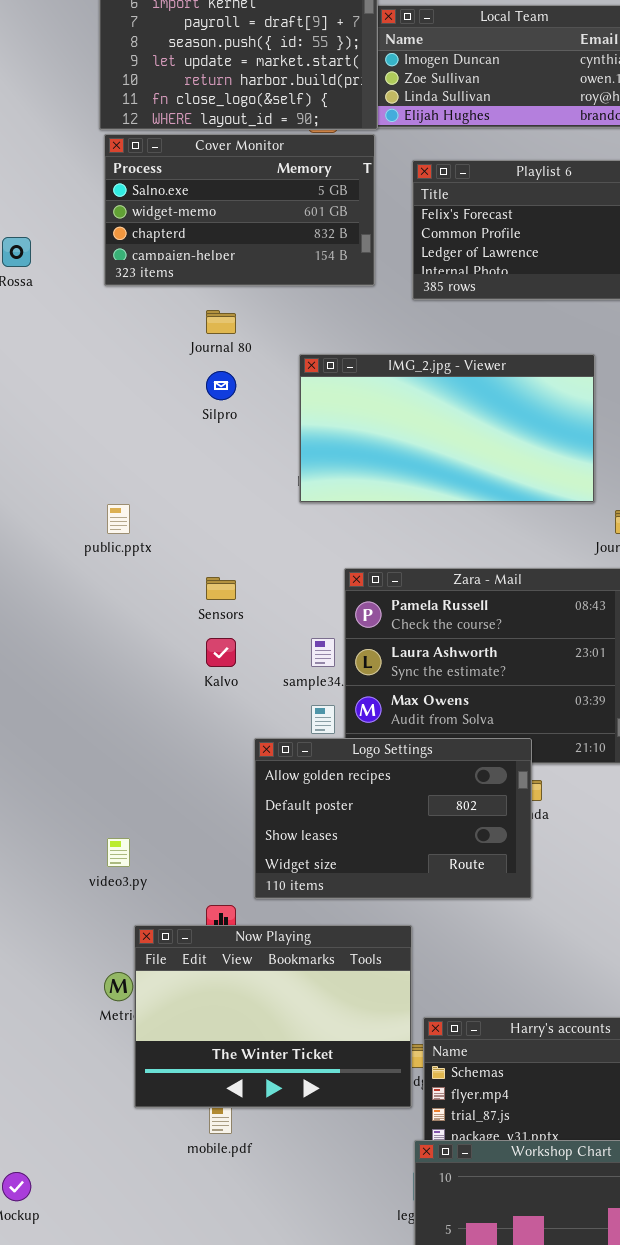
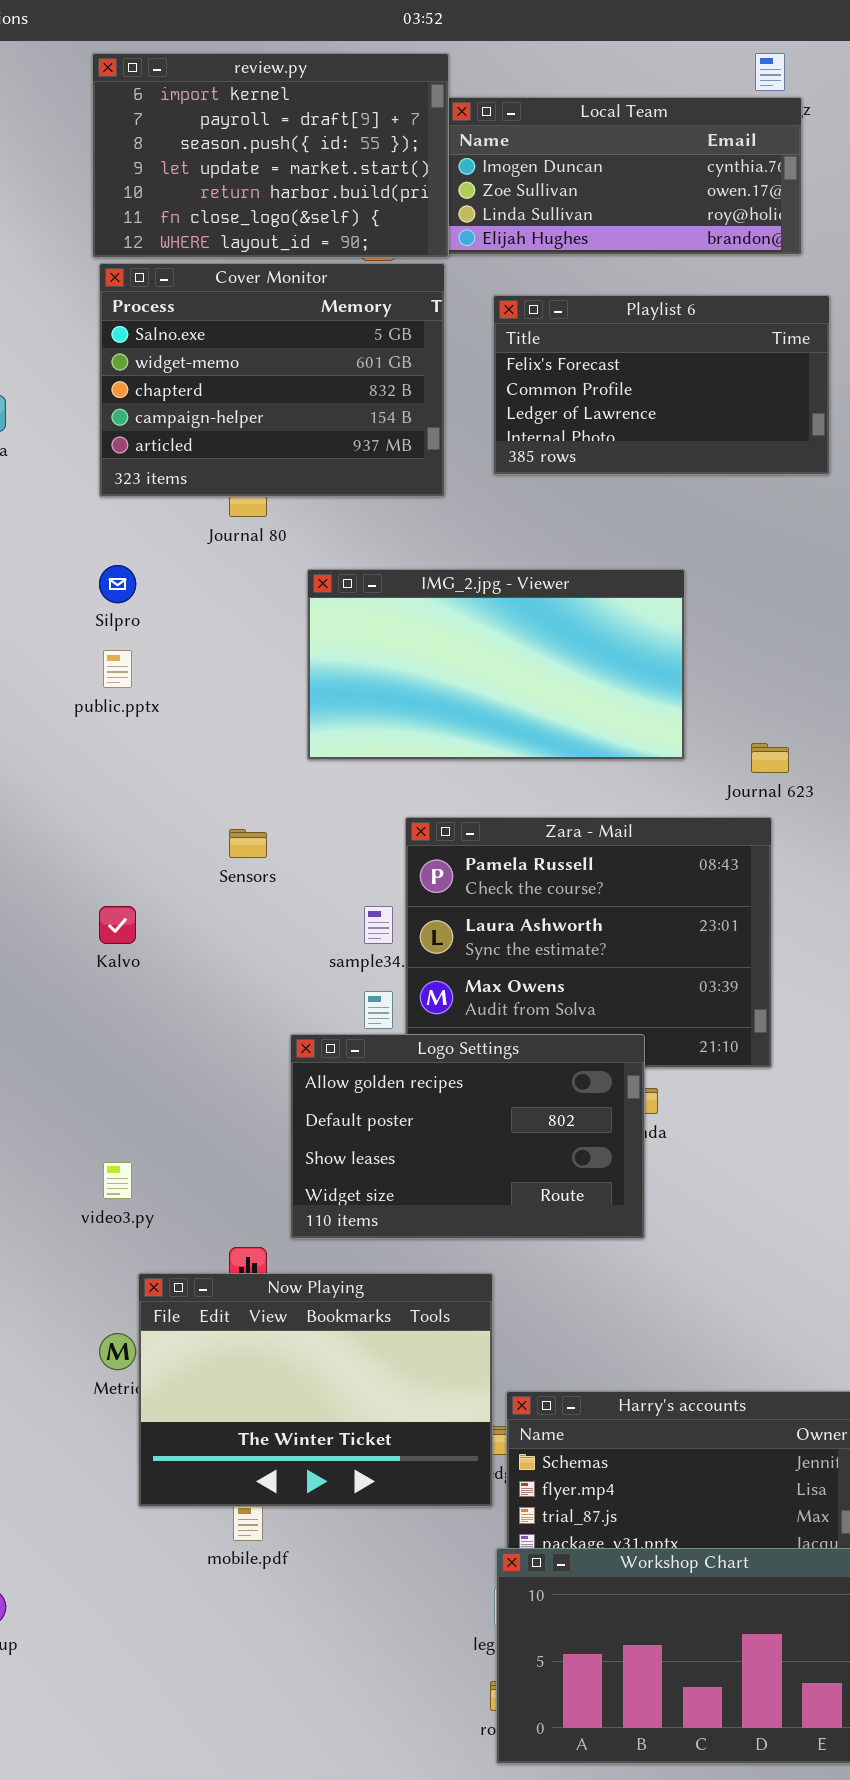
Cover Monitor: [104,134,375,286] -> [99,263,445,497], resized
IMG_2.jpg - Viewer: [299,354,595,503] -> [307,569,685,760], moved
Silpro: [206,371,236,400] -> [99,565,136,603], moved
public.pptx: [107,504,130,534] -> [103,650,132,688], moved
Kalvo: [206,638,236,667] -> [99,906,136,944], moved

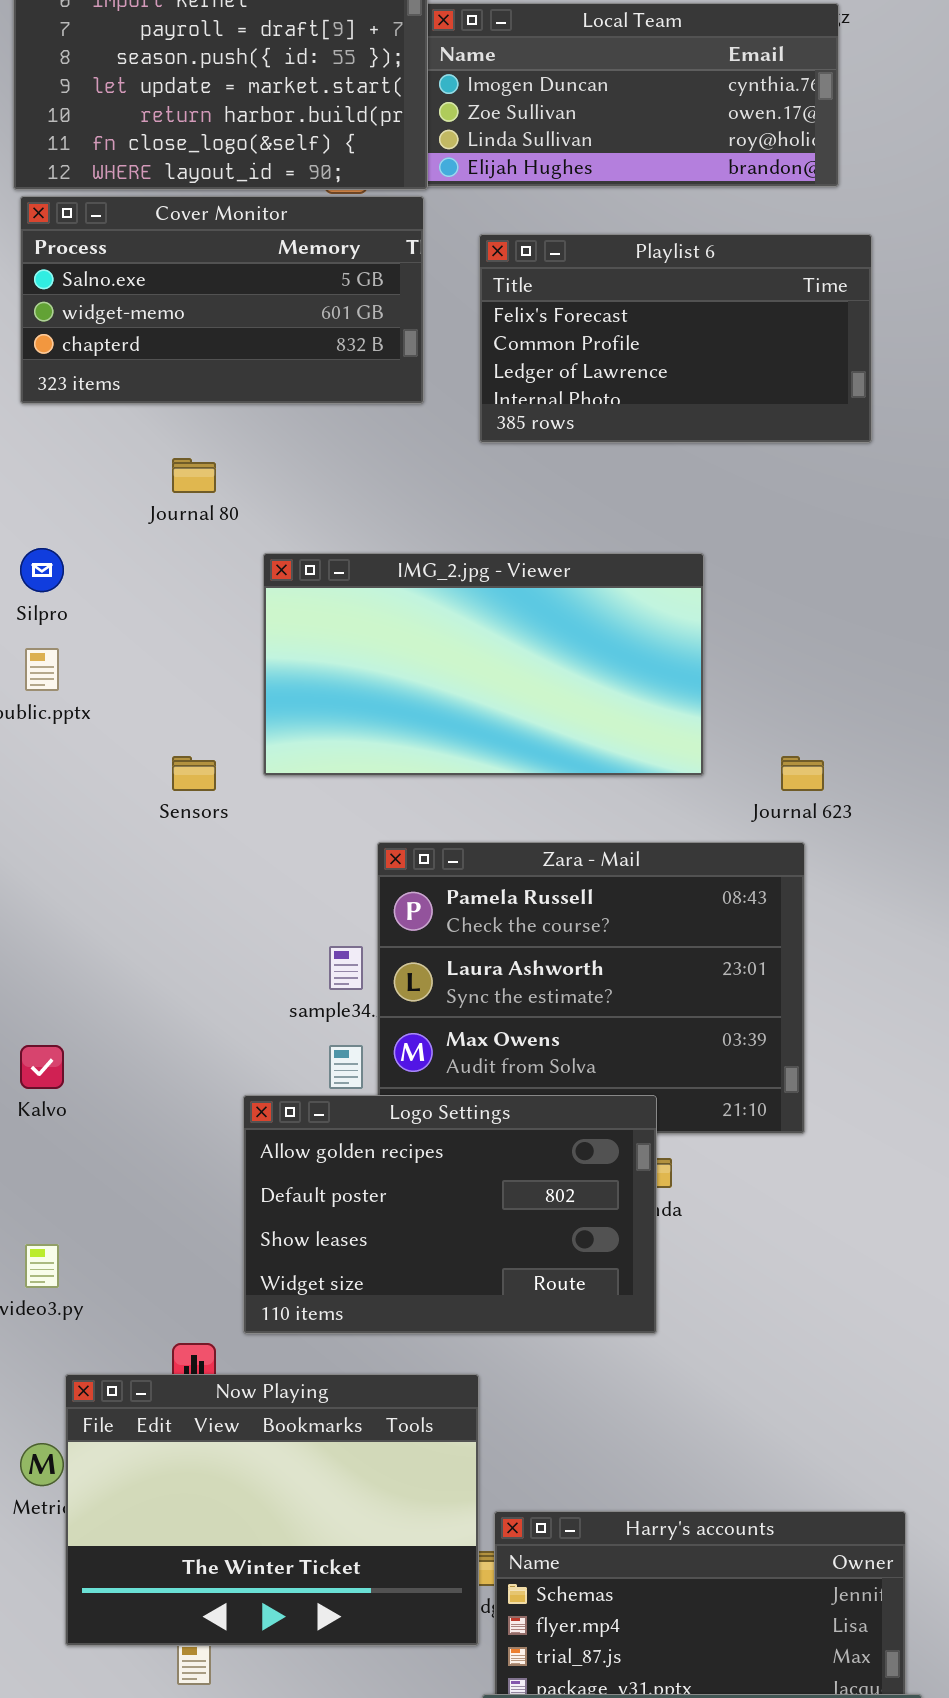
Cover Monitor: [99,263,445,497] -> [20,196,424,404], resized
Sensors: [229,829,267,858] -> [172,756,216,791], moved
Kalvo: [99,906,136,944] -> [20,1045,64,1089], moved

